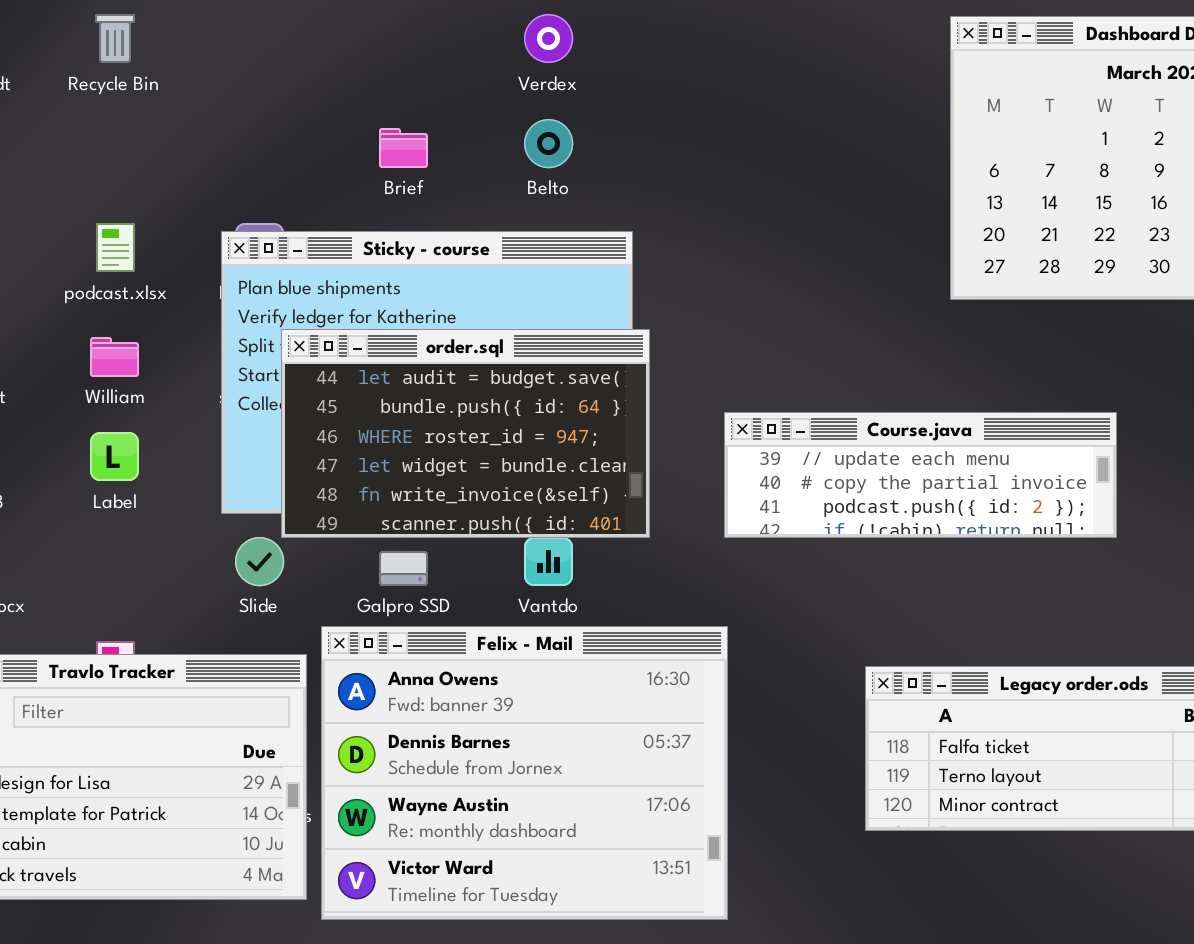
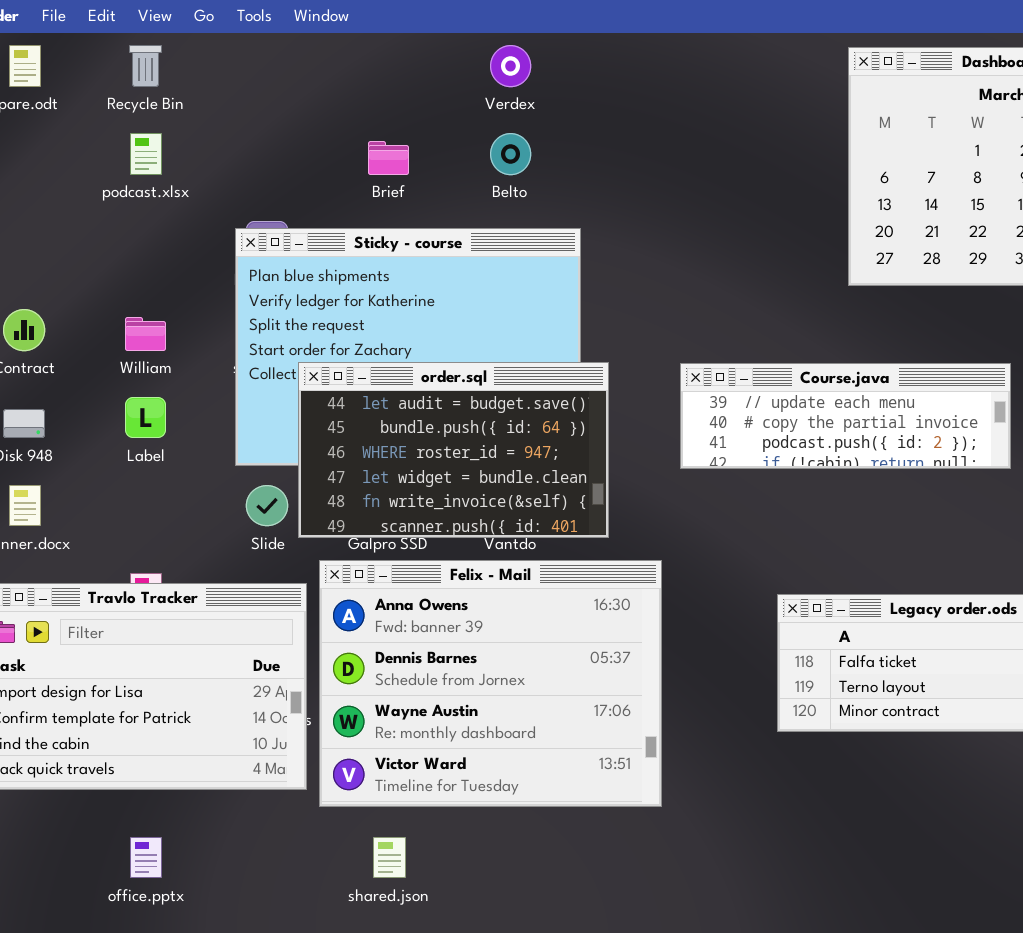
podcast.xlsx: [96,223,135,272] -> [130,133,162,175], moved
order.sql: [281,329,650,538] -> [298,362,609,538], moved
Course.java: [724,412,1117,538] -> [680,363,1011,469], moved

